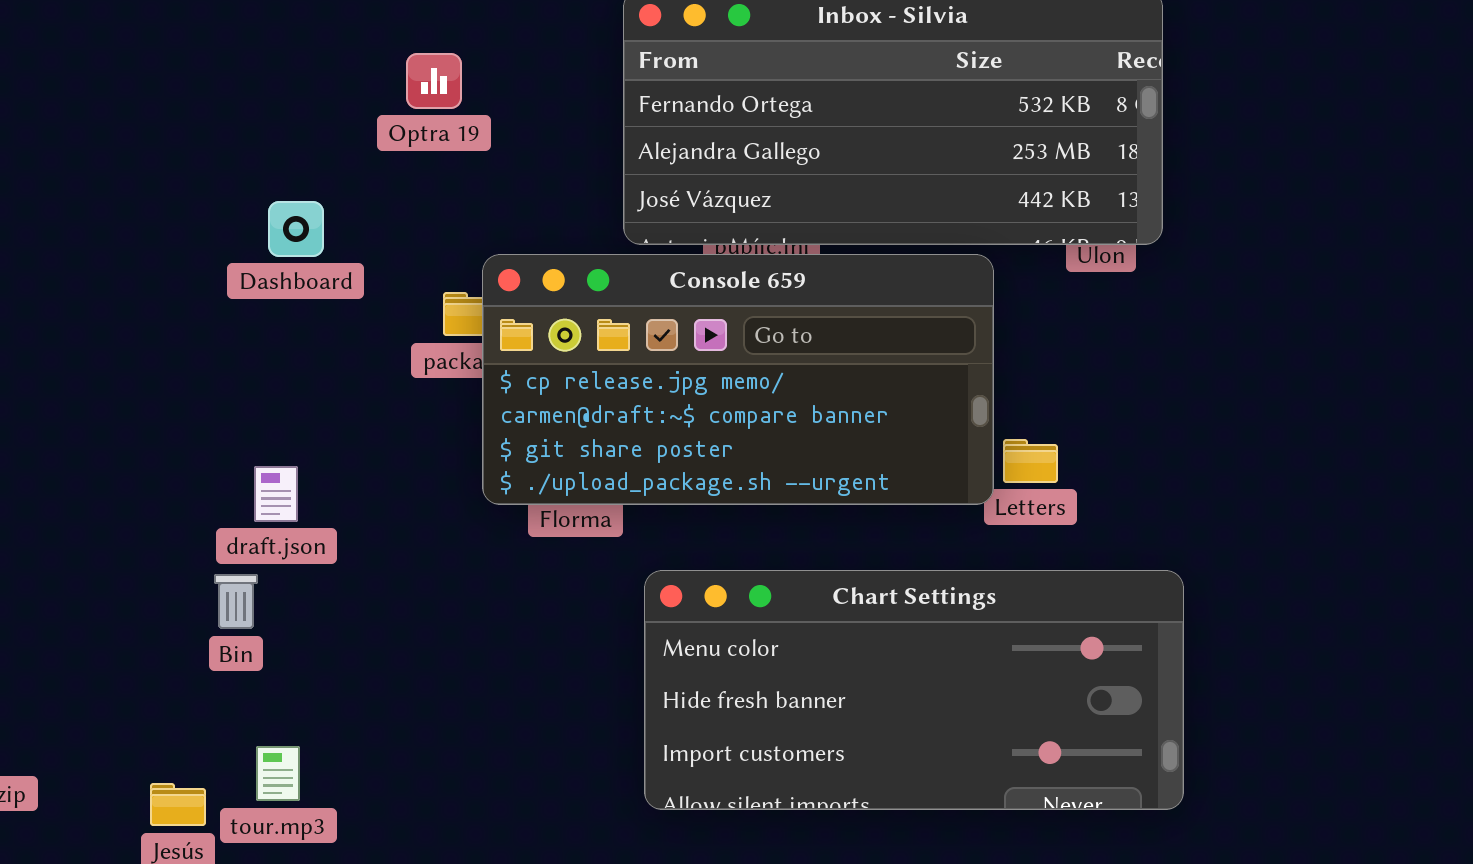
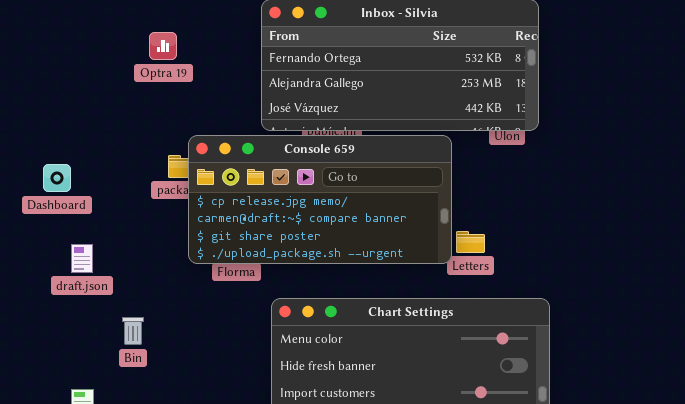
Dashboard: [268,201,324,257] -> [43,164,71,192], moved
Bin: [214,574,258,629] -> [122,317,144,345], moved

